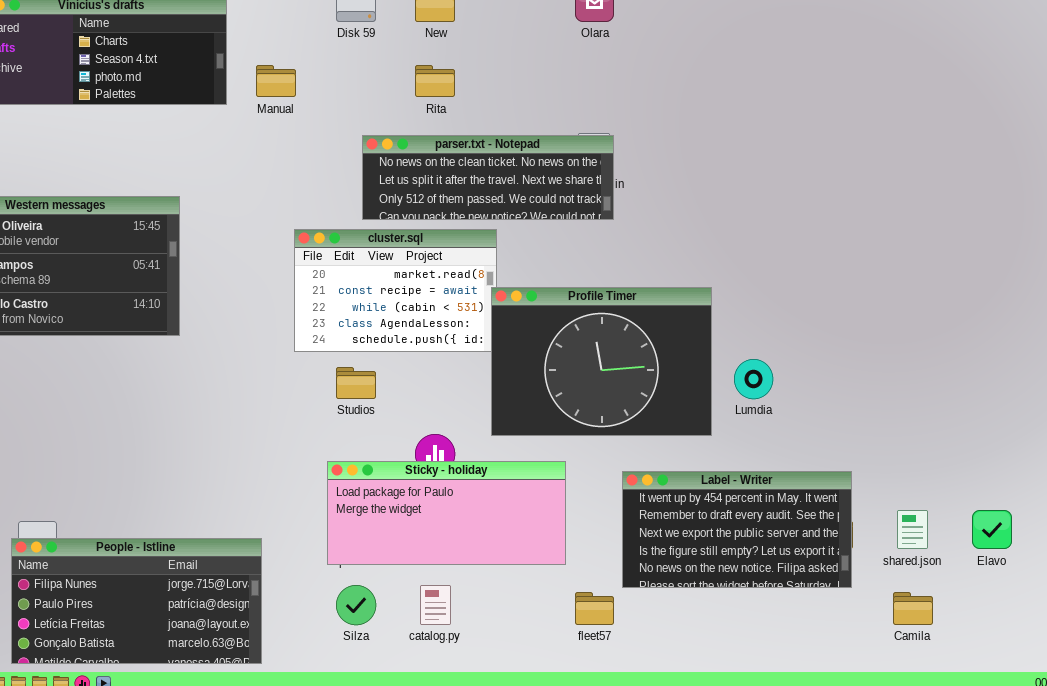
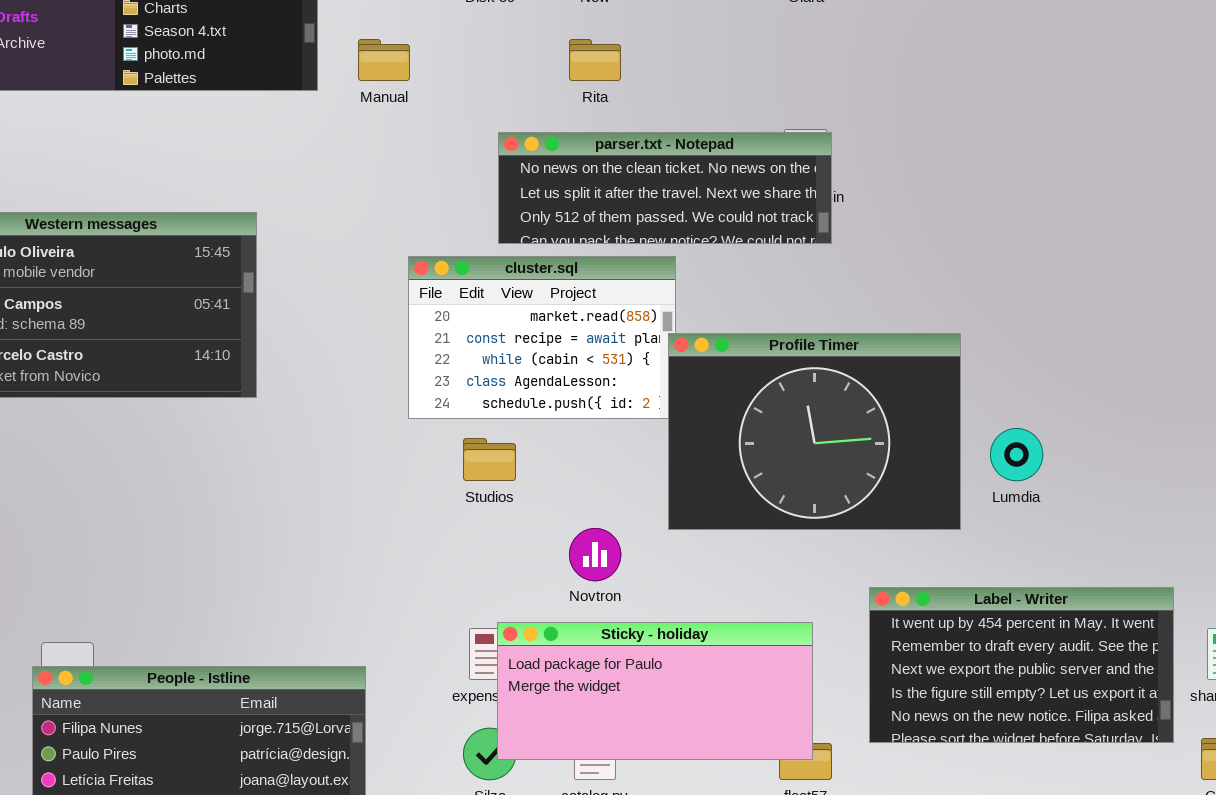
Sticky - holiday: [327,461,566,565] -> [497,622,813,760], moved
Label - Writer: [622,471,852,588] -> [869,587,1174,743], moved

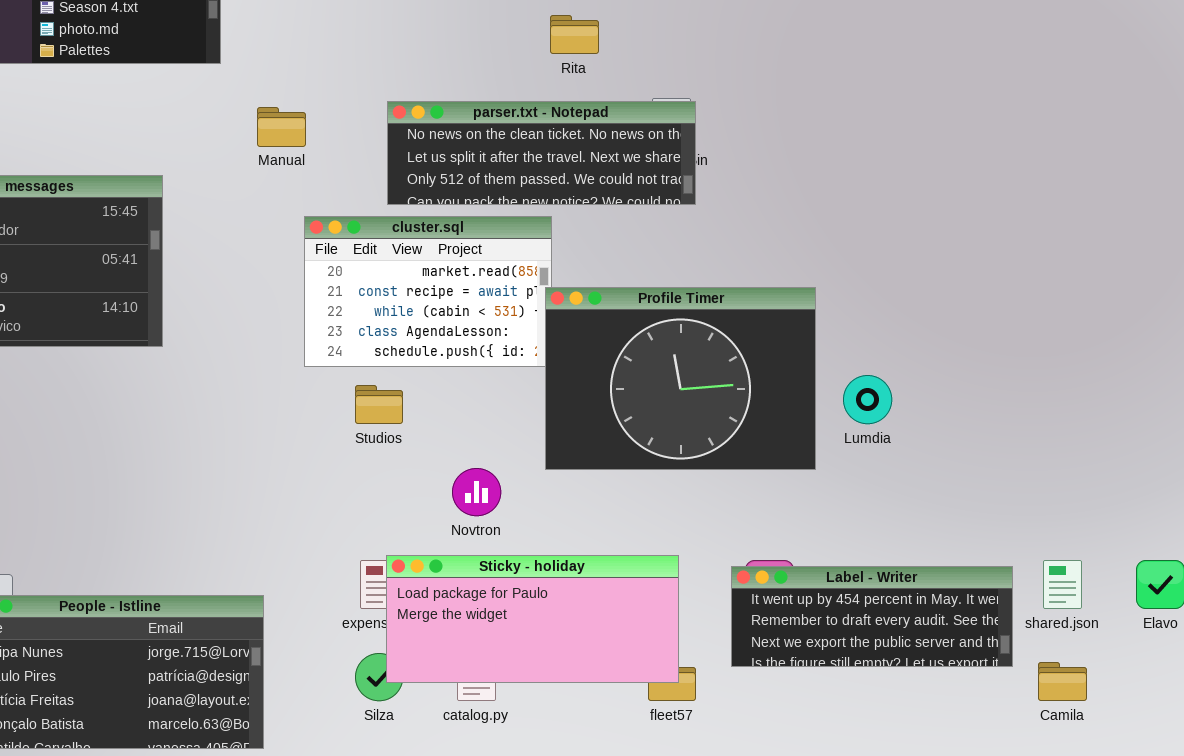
Manual: [358,39,410,81] -> [257,107,306,147], moved
Rita: [569,39,621,81] -> [550,15,599,54], moved
Label - Writer: [869,587,1174,743] -> [731,566,1013,667], resized

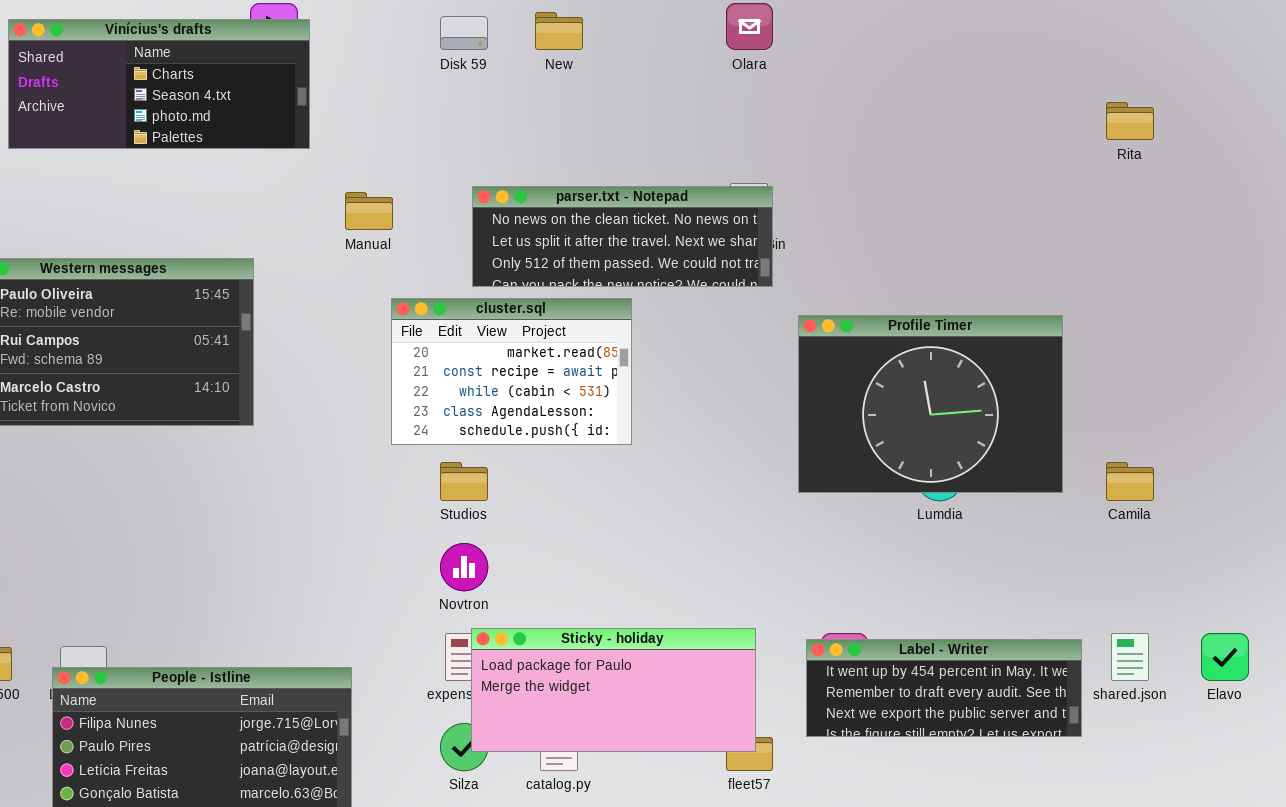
Rita: [550,15,599,54] -> [1106,102,1154,140], moved
Profile Timer: [545,287,816,470] -> [798,315,1063,493], moved
Novtron: [452,468,501,516] -> [440,543,488,591], moved
Camila: [1038,662,1087,701] -> [1106,462,1154,501], moved

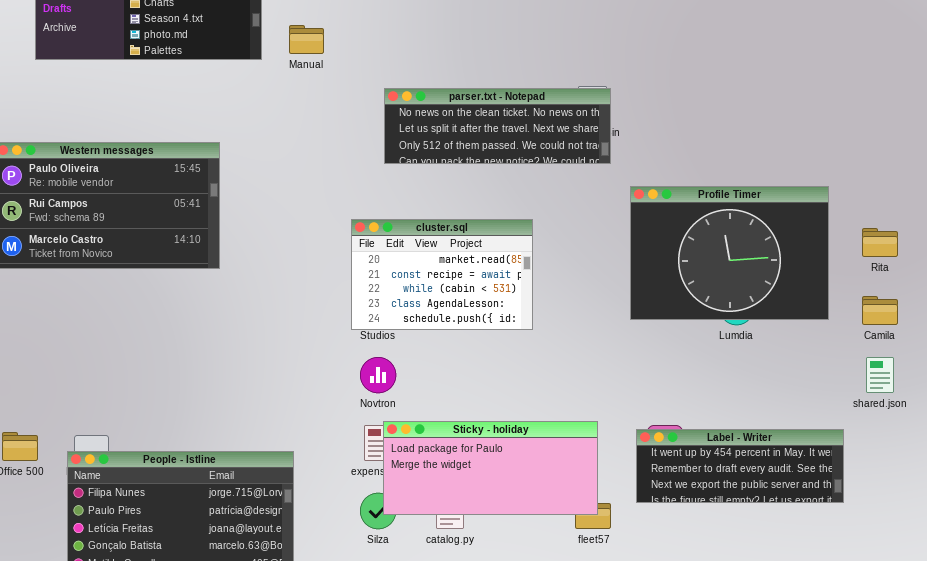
Rita: [1106,102,1154,140] -> [862,228,898,257], moved
Manual: [345,192,393,230] -> [289,25,324,54], moved
cluster.sql: [391,298,632,445] -> [351,219,533,330], moved
shared.json: [1111,633,1149,681] -> [866,357,894,393], moved

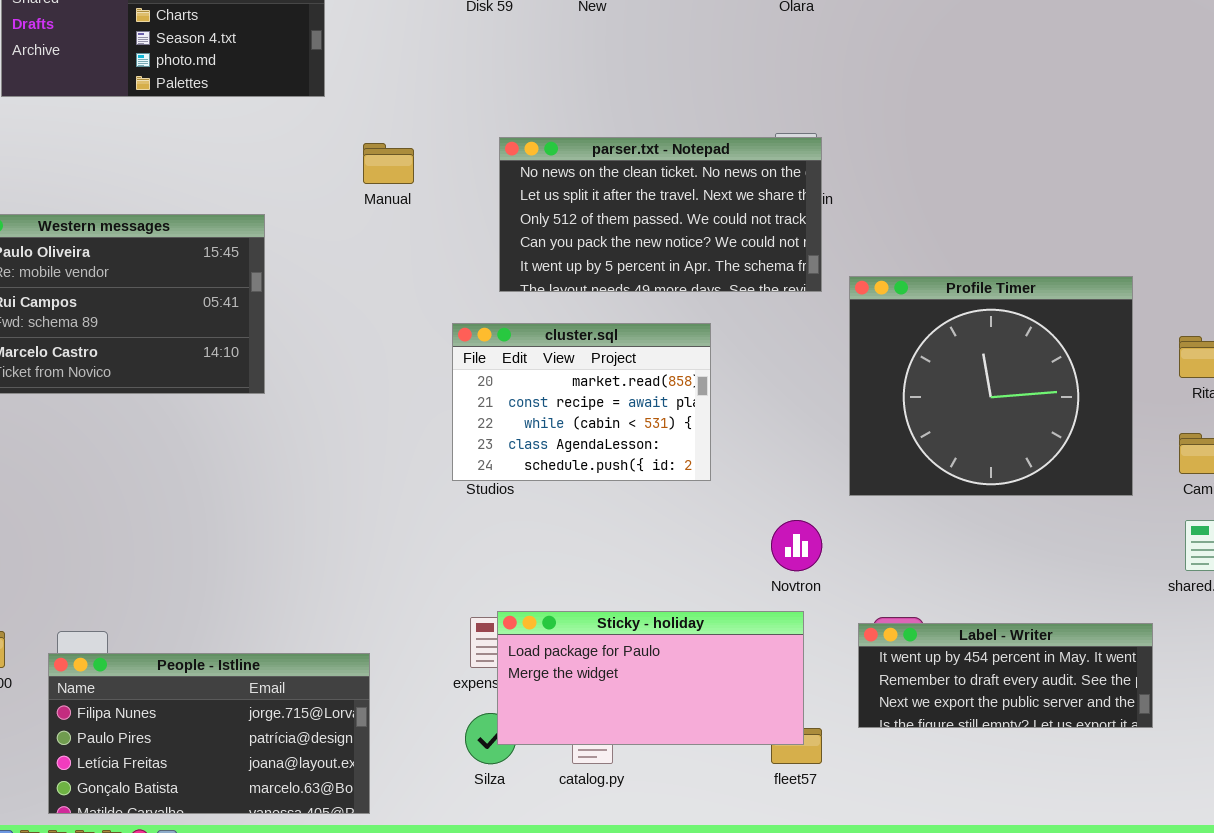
Manual: [289,25,324,54] -> [363,143,414,184], moved
parser.txt - Notepad: [384,88,611,164] -> [499,137,822,292], resized
Profile Timer: [630,186,829,320] -> [849,276,1133,496], resized
Novtron: [360,357,396,393] -> [771,520,822,571], moved

